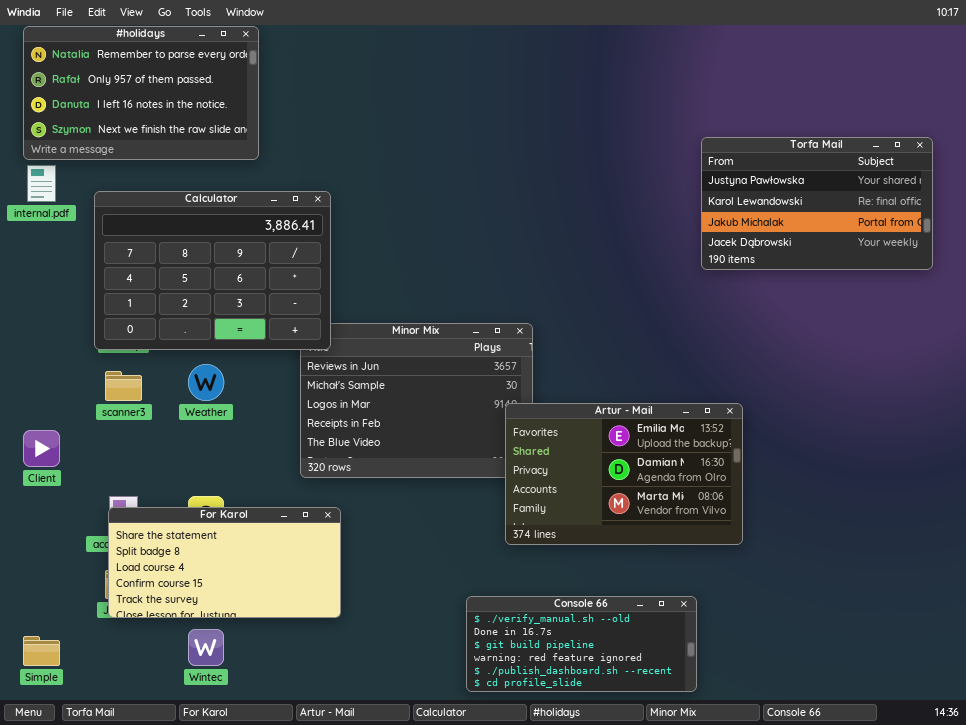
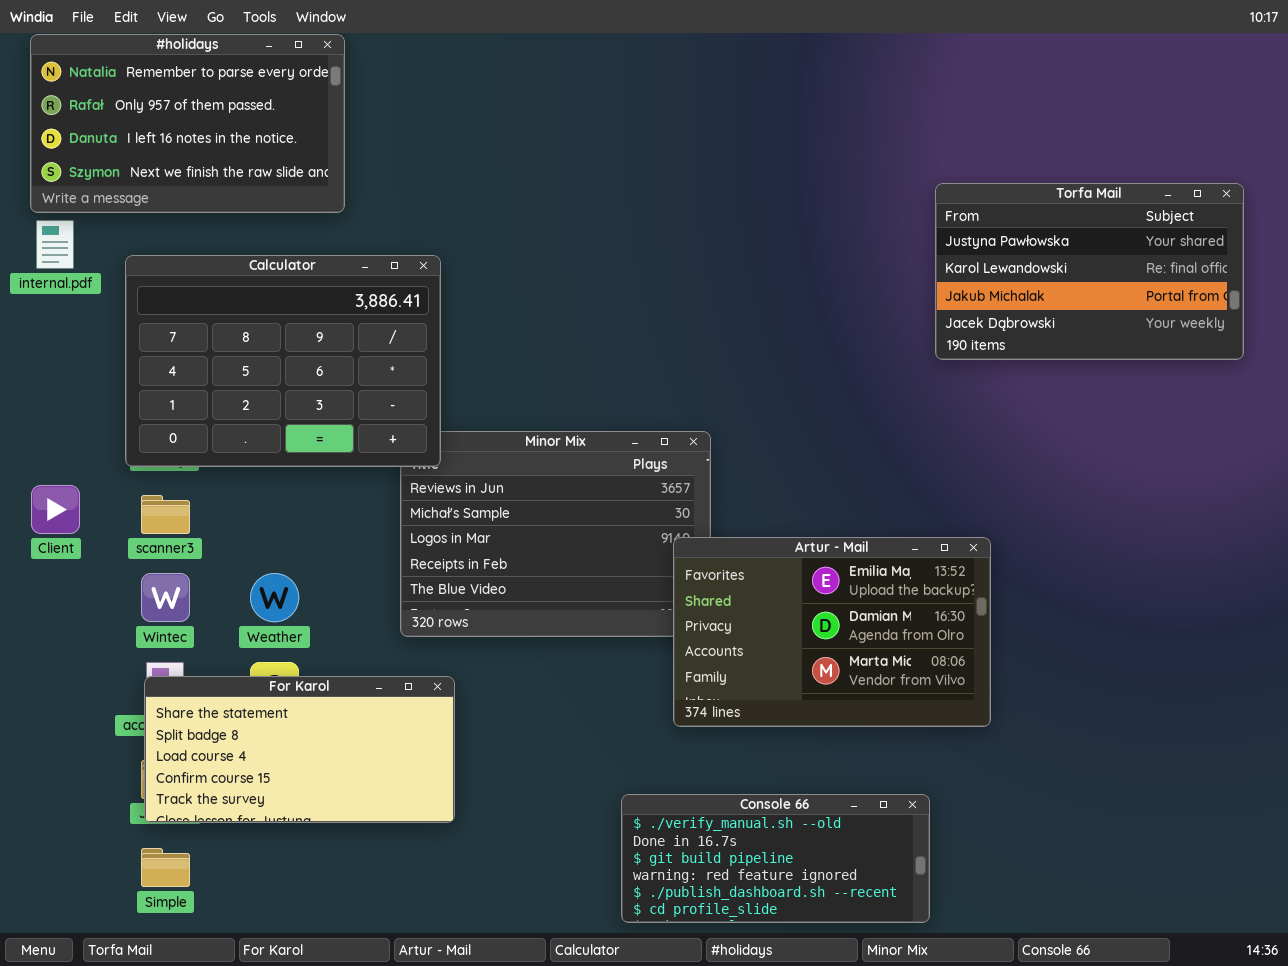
Weather: [188,364,224,401] -> [250,573,299,622], moved
Client: [23,430,60,467] -> [31,485,80,534], moved
Wintec: [188,629,224,666] -> [141,573,190,622], moved
Simple: [23,636,60,666] -> [141,848,190,887], moved

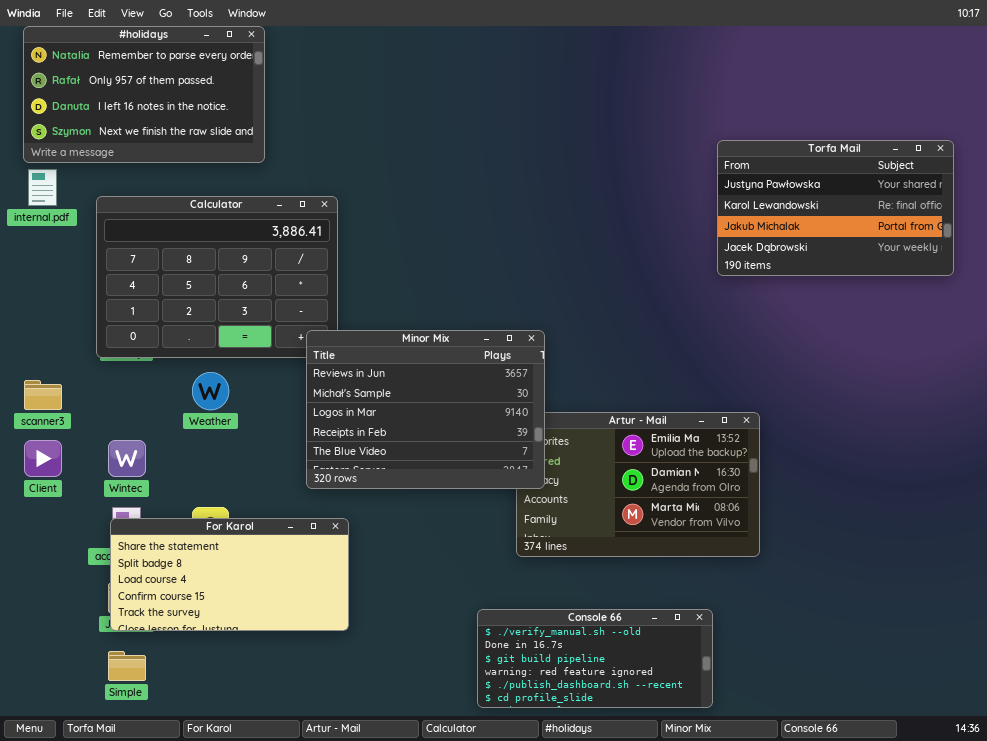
Minor Mix: [400,431,711,637] -> [306,330,545,489], raised
Client: [31,485,80,534] -> [24,440,62,477], moved
scanner3: [141,495,190,534] -> [24,380,62,410], moved
Weather: [250,573,299,622] -> [192,372,229,410], moved

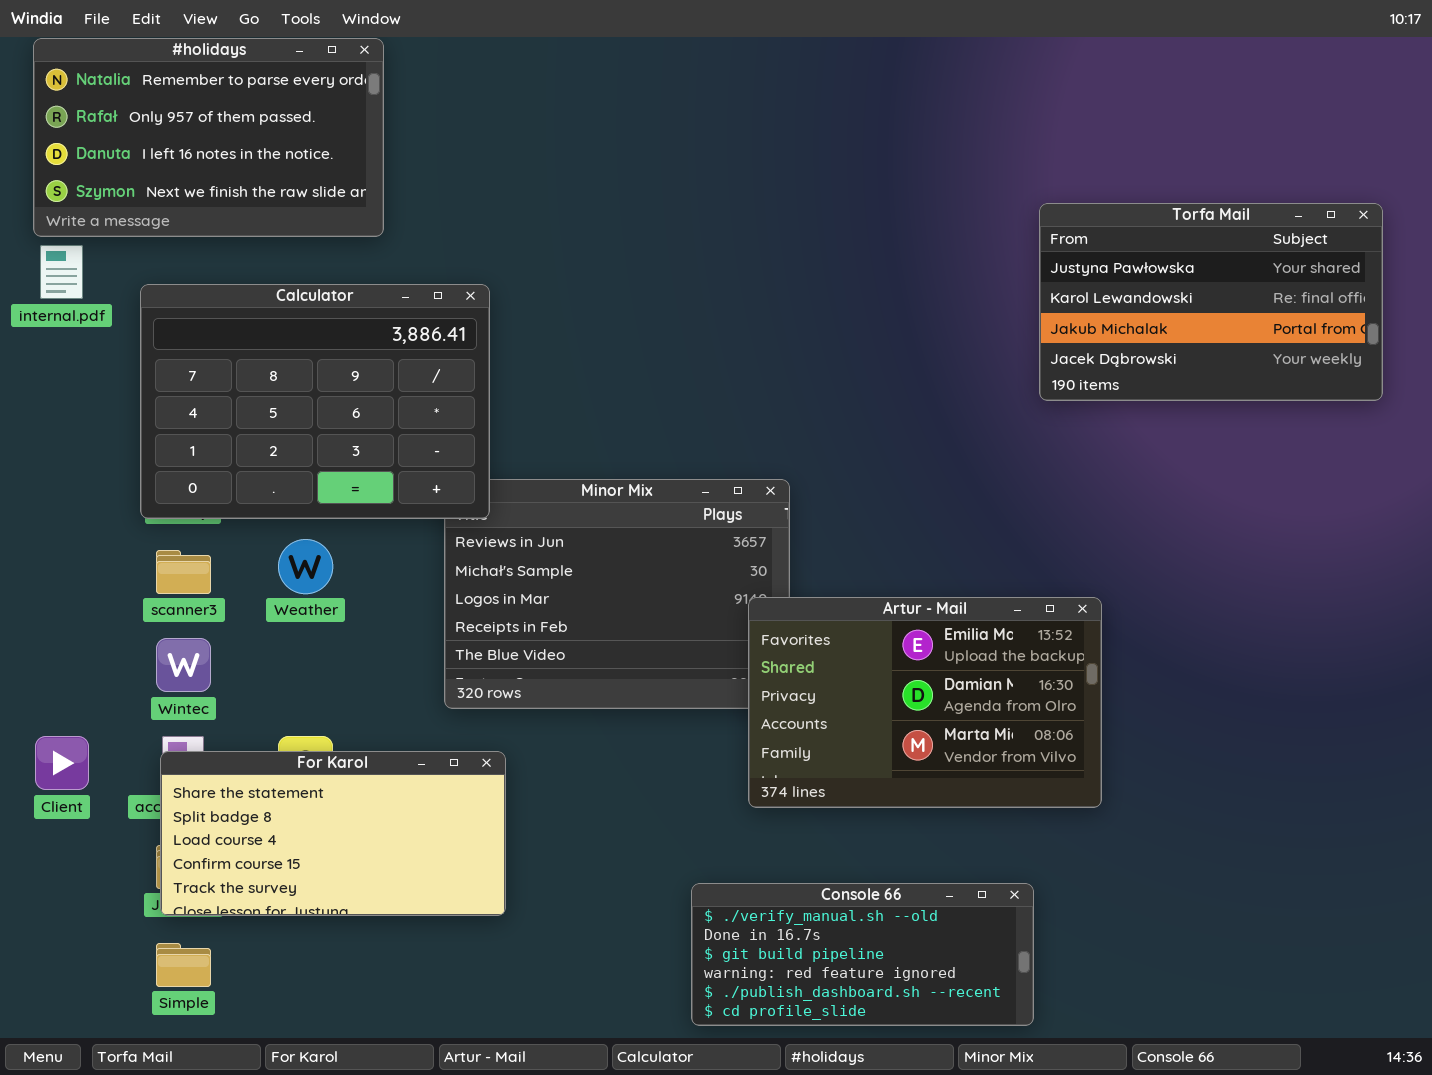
Calculator: [96,196,338,358] -> [140,284,490,519], raised
scanner3: [24,380,62,410] -> [156,550,211,594], moved
Artur - Mail: [516,412,760,557] -> [748,597,1102,808], raised
Client: [24,440,62,477] -> [35,736,89,790], moved

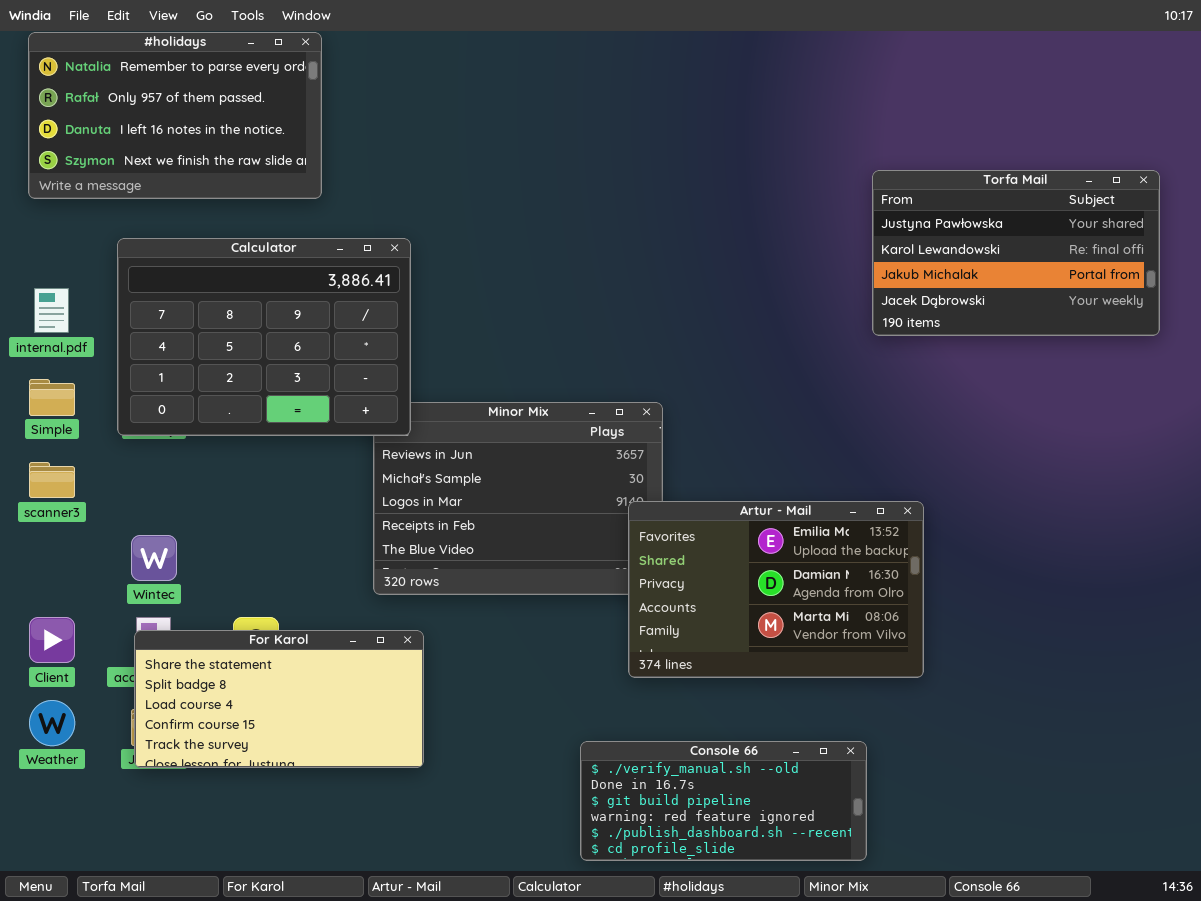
internal.pdf: [40,245,83,299] -> [34,288,69,333], moved
Weather: [278,539,333,594] -> [29,700,75,746], moved
scanner3: [156,550,211,594] -> [29,462,75,498], moved
Simple: [156,943,211,987] -> [29,379,75,416], moved

